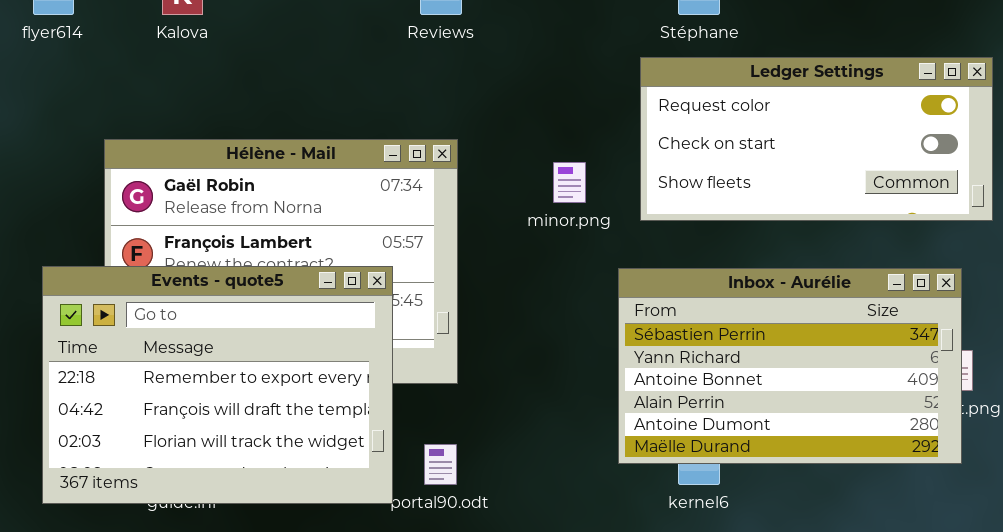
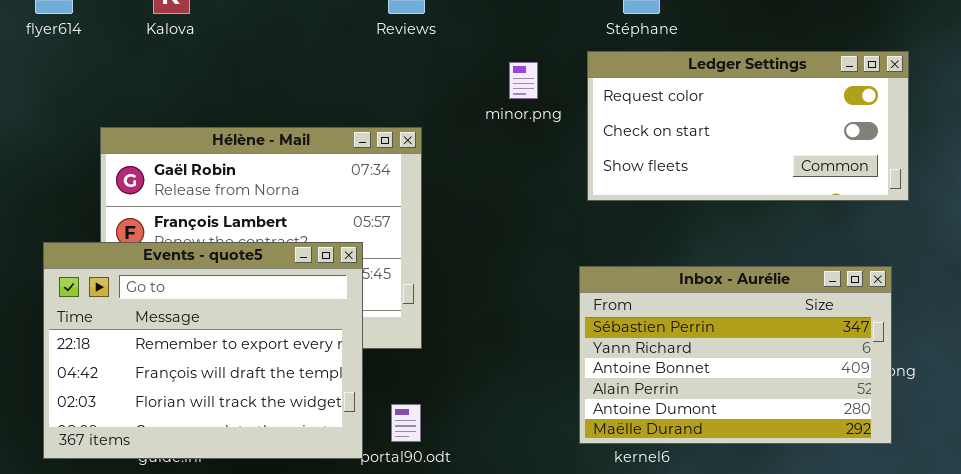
minor.png: [553,162,586,203] -> [509,62,538,99], moved
Inbox - Aurélie: [618,268,962,464] -> [579,266,892,444], moved

